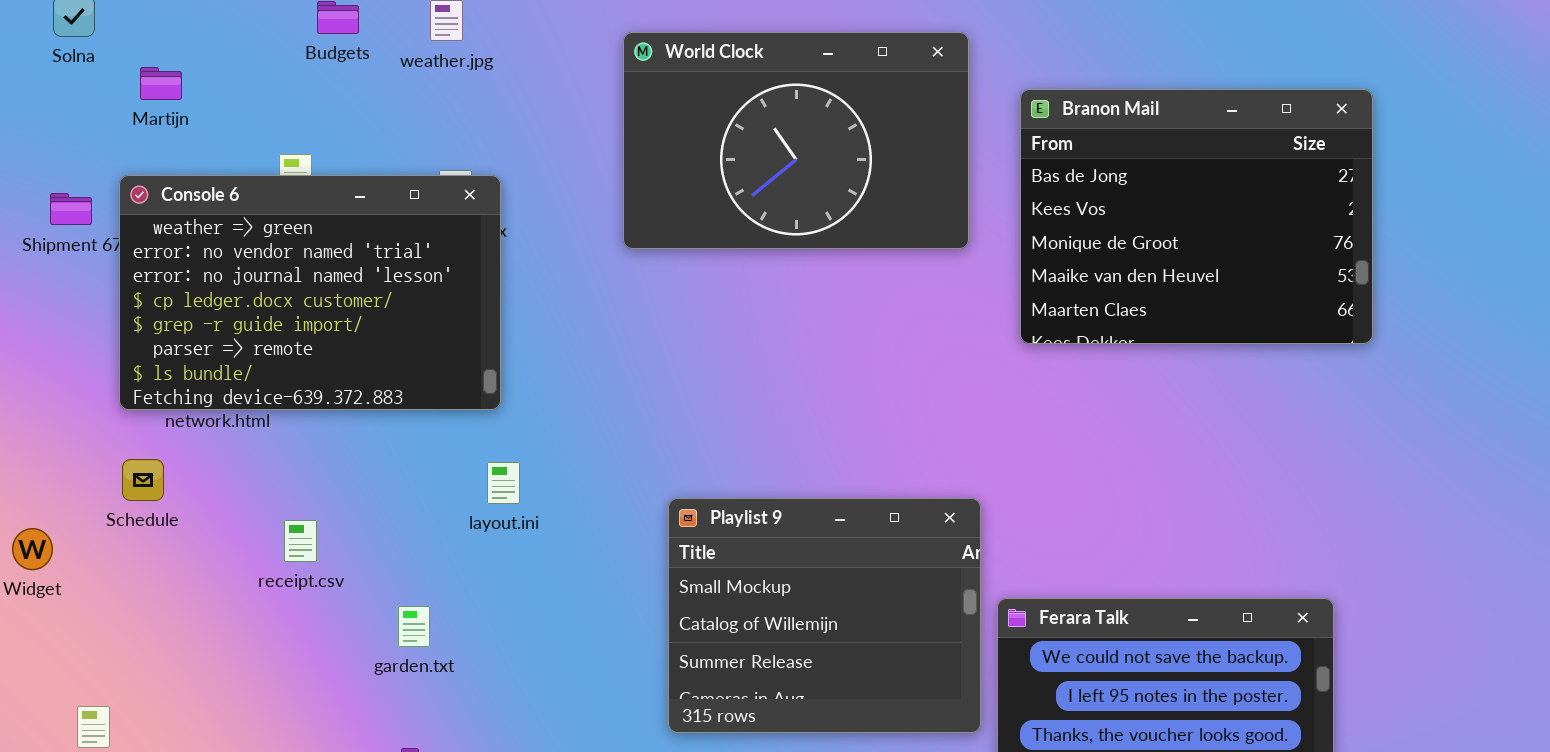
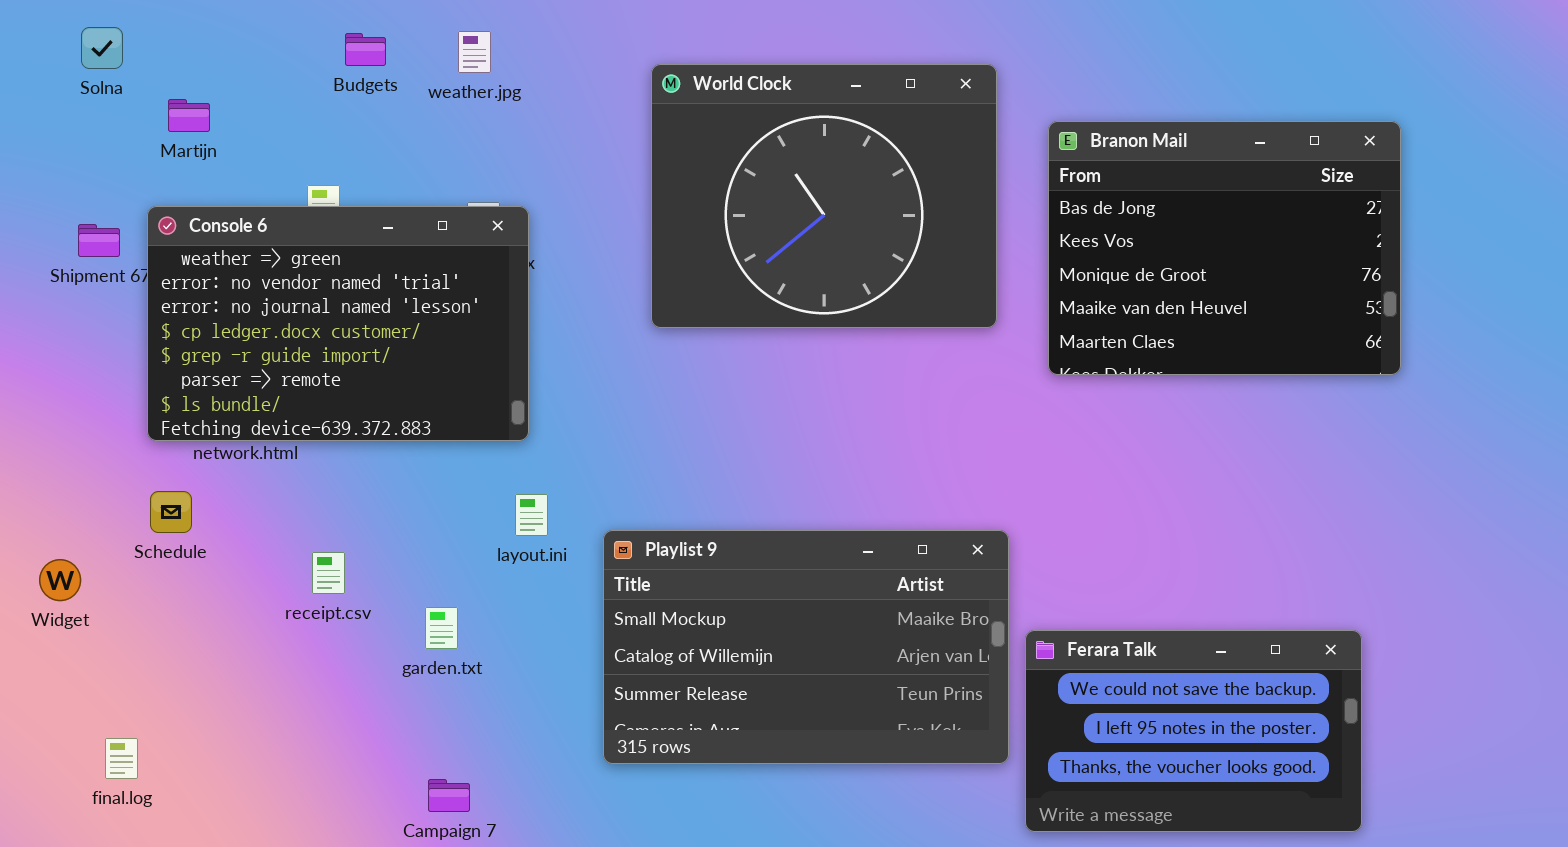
World Clock: [623,32,969,249] -> [651,64,997,328], resized
Playlist 9: [668,498,981,733] -> [603,530,1009,764], resized
garden.txt: [398,606,430,647] -> [425,607,458,649], moved

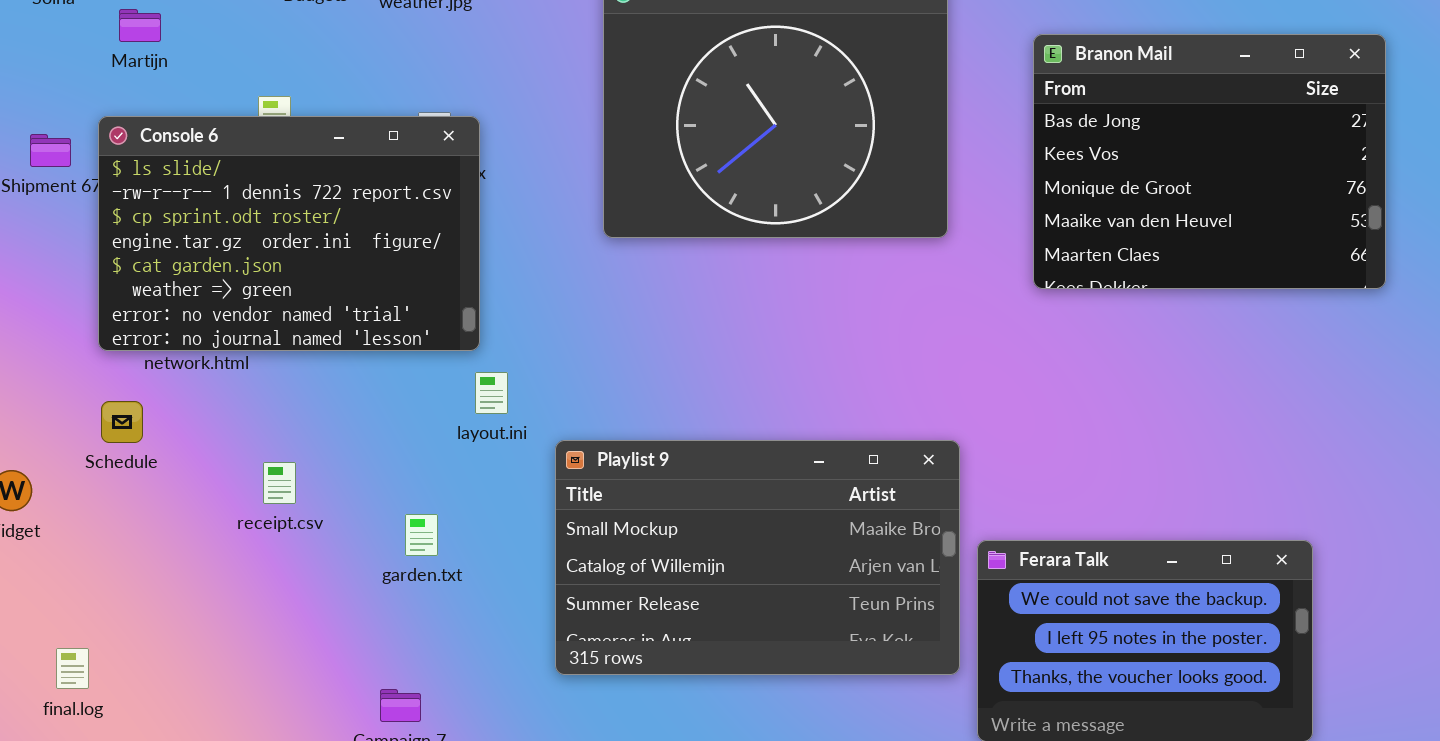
Branon Mail: [1048,121,1401,375] -> [1033,34,1386,289], moved
Console 6: [147,206,529,441] -> [98,116,480,351], scrolled up 5 rows
layout.ini: [515,494,548,536] -> [475,372,508,414], moved
garden.txt: [425,607,458,649] -> [405,514,438,556], moved

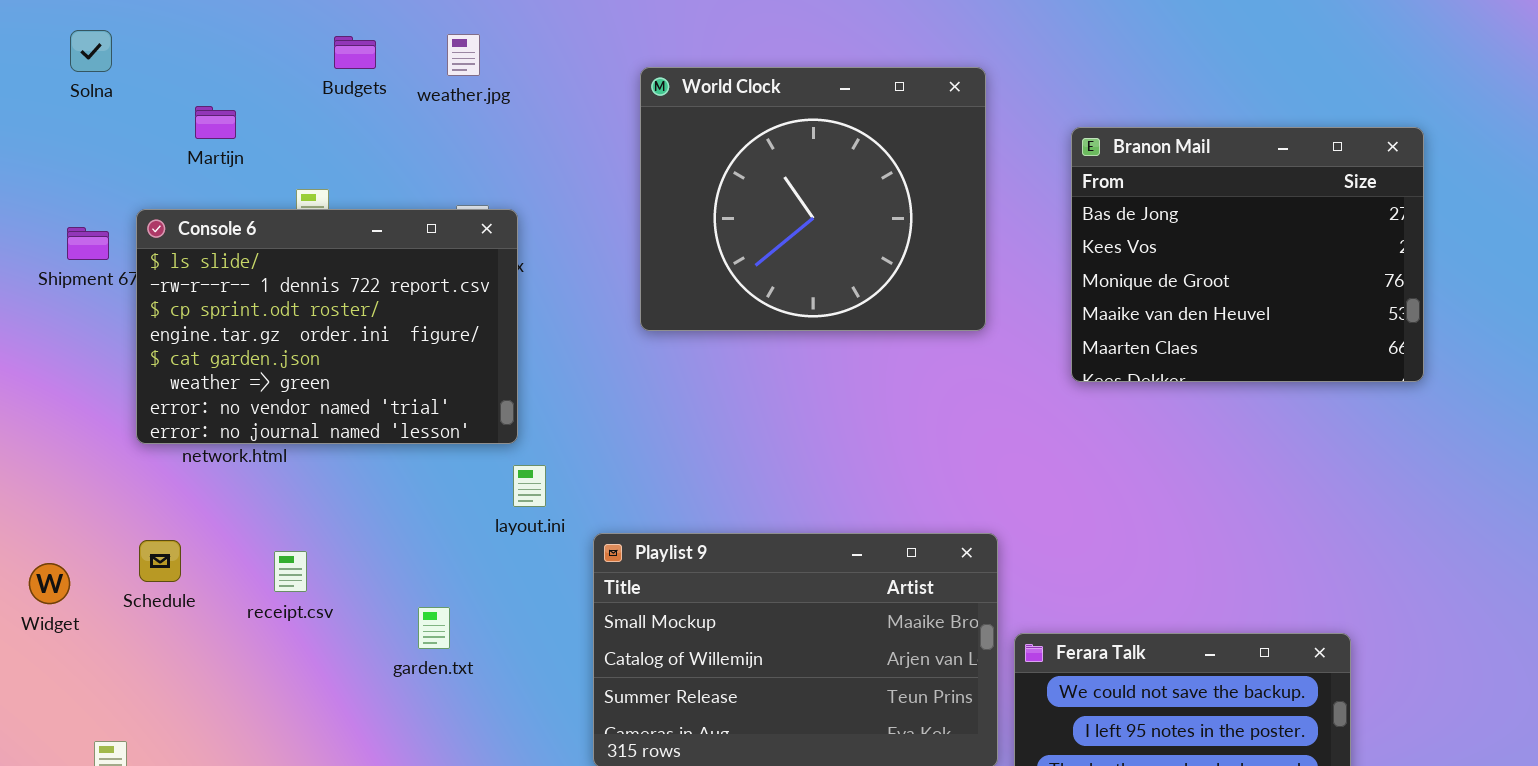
Martijn: [119,9,161,42] -> [195,106,236,139], moved
Schedule: [101,401,143,443] -> [139,540,181,582], moved
receipt.csv: [263,462,296,504] -> [274,551,307,592], moved
garden.txt: [405,514,438,556] -> [418,607,450,649], moved

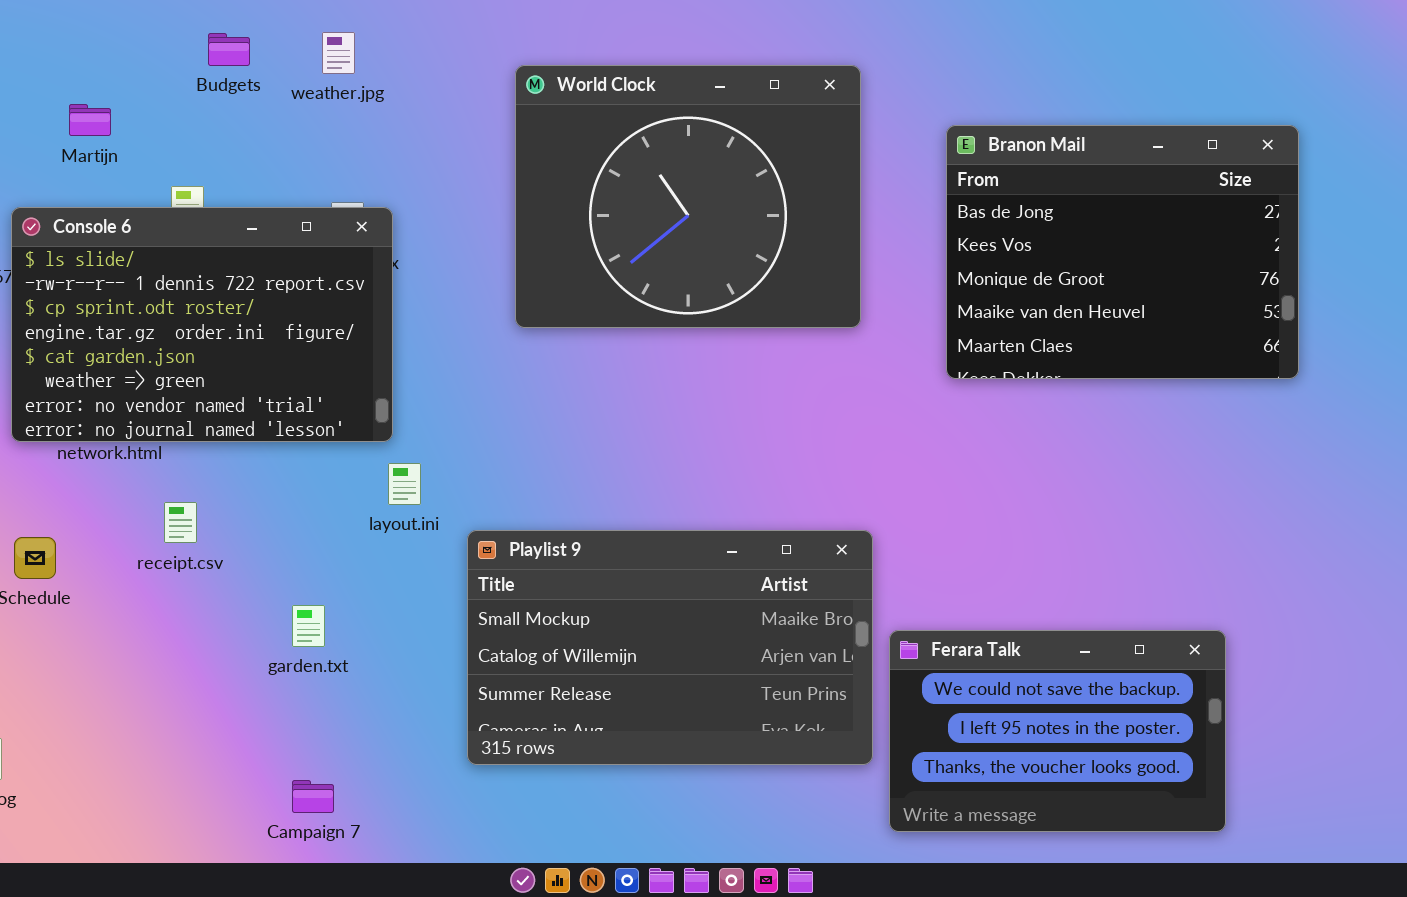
receipt.csv: [274,551,307,592] -> [164,502,197,543], moved

